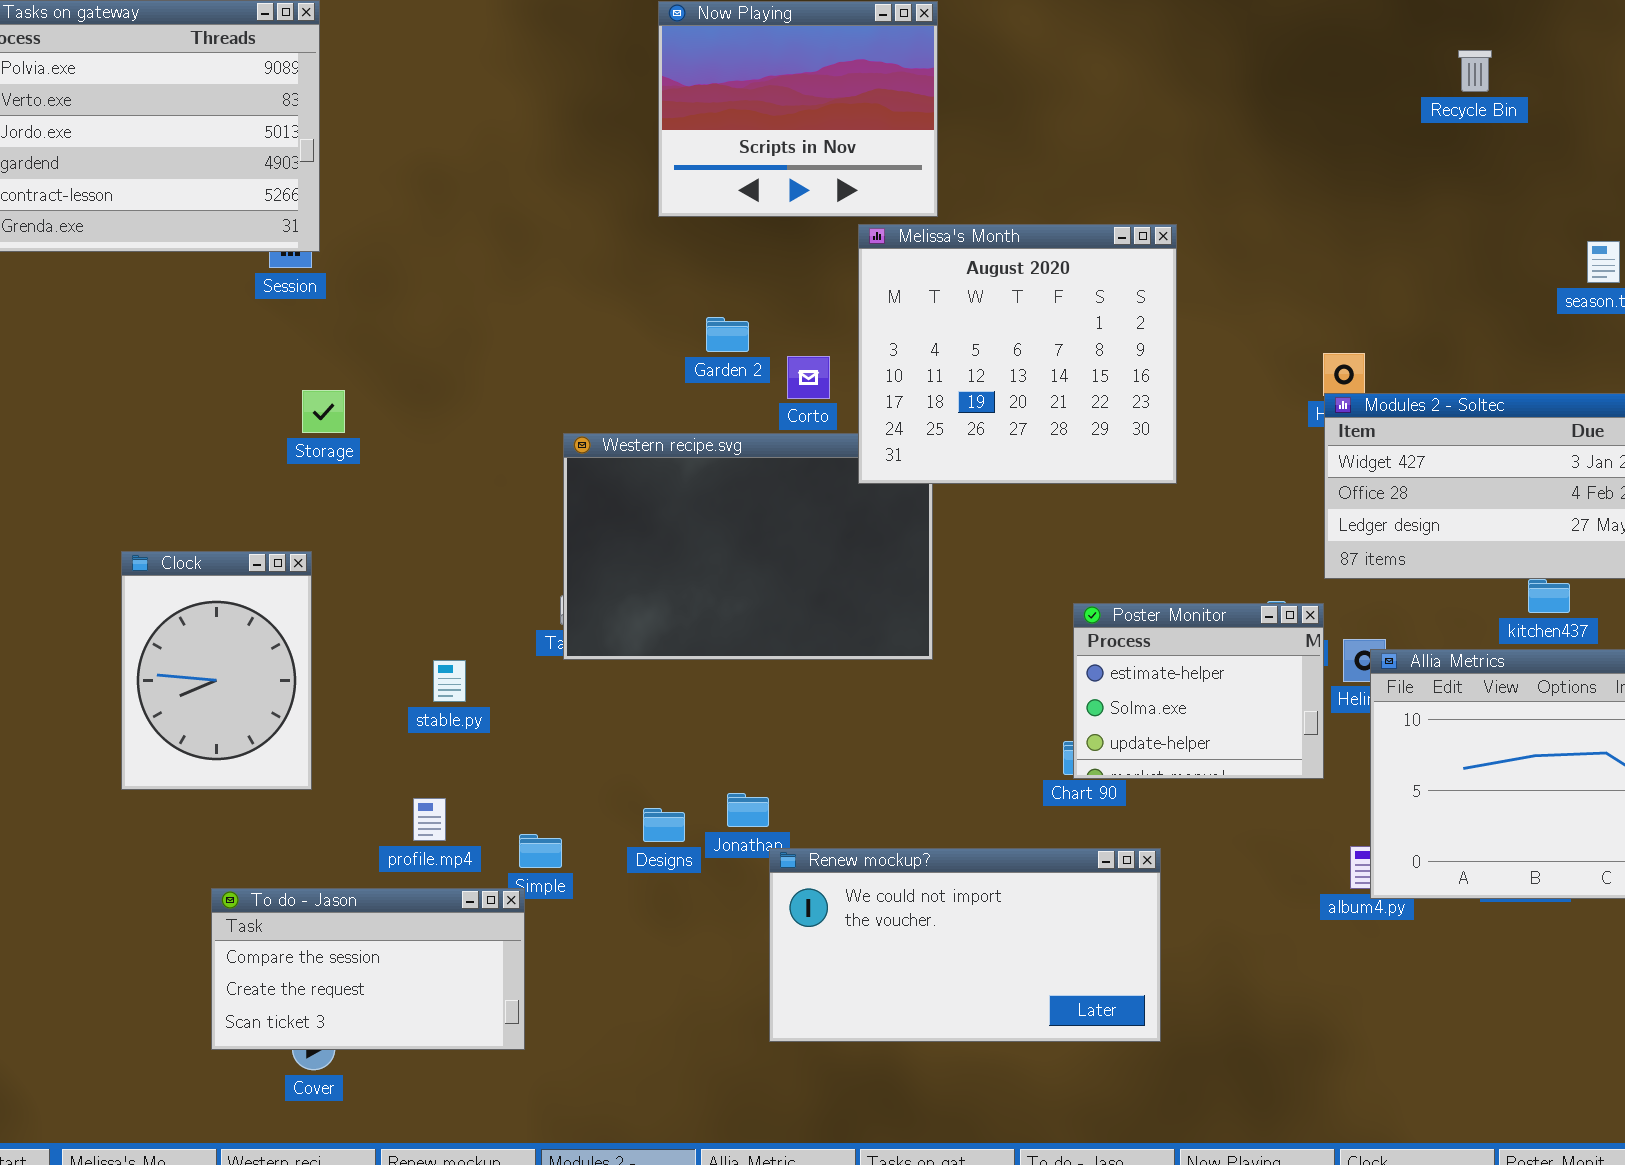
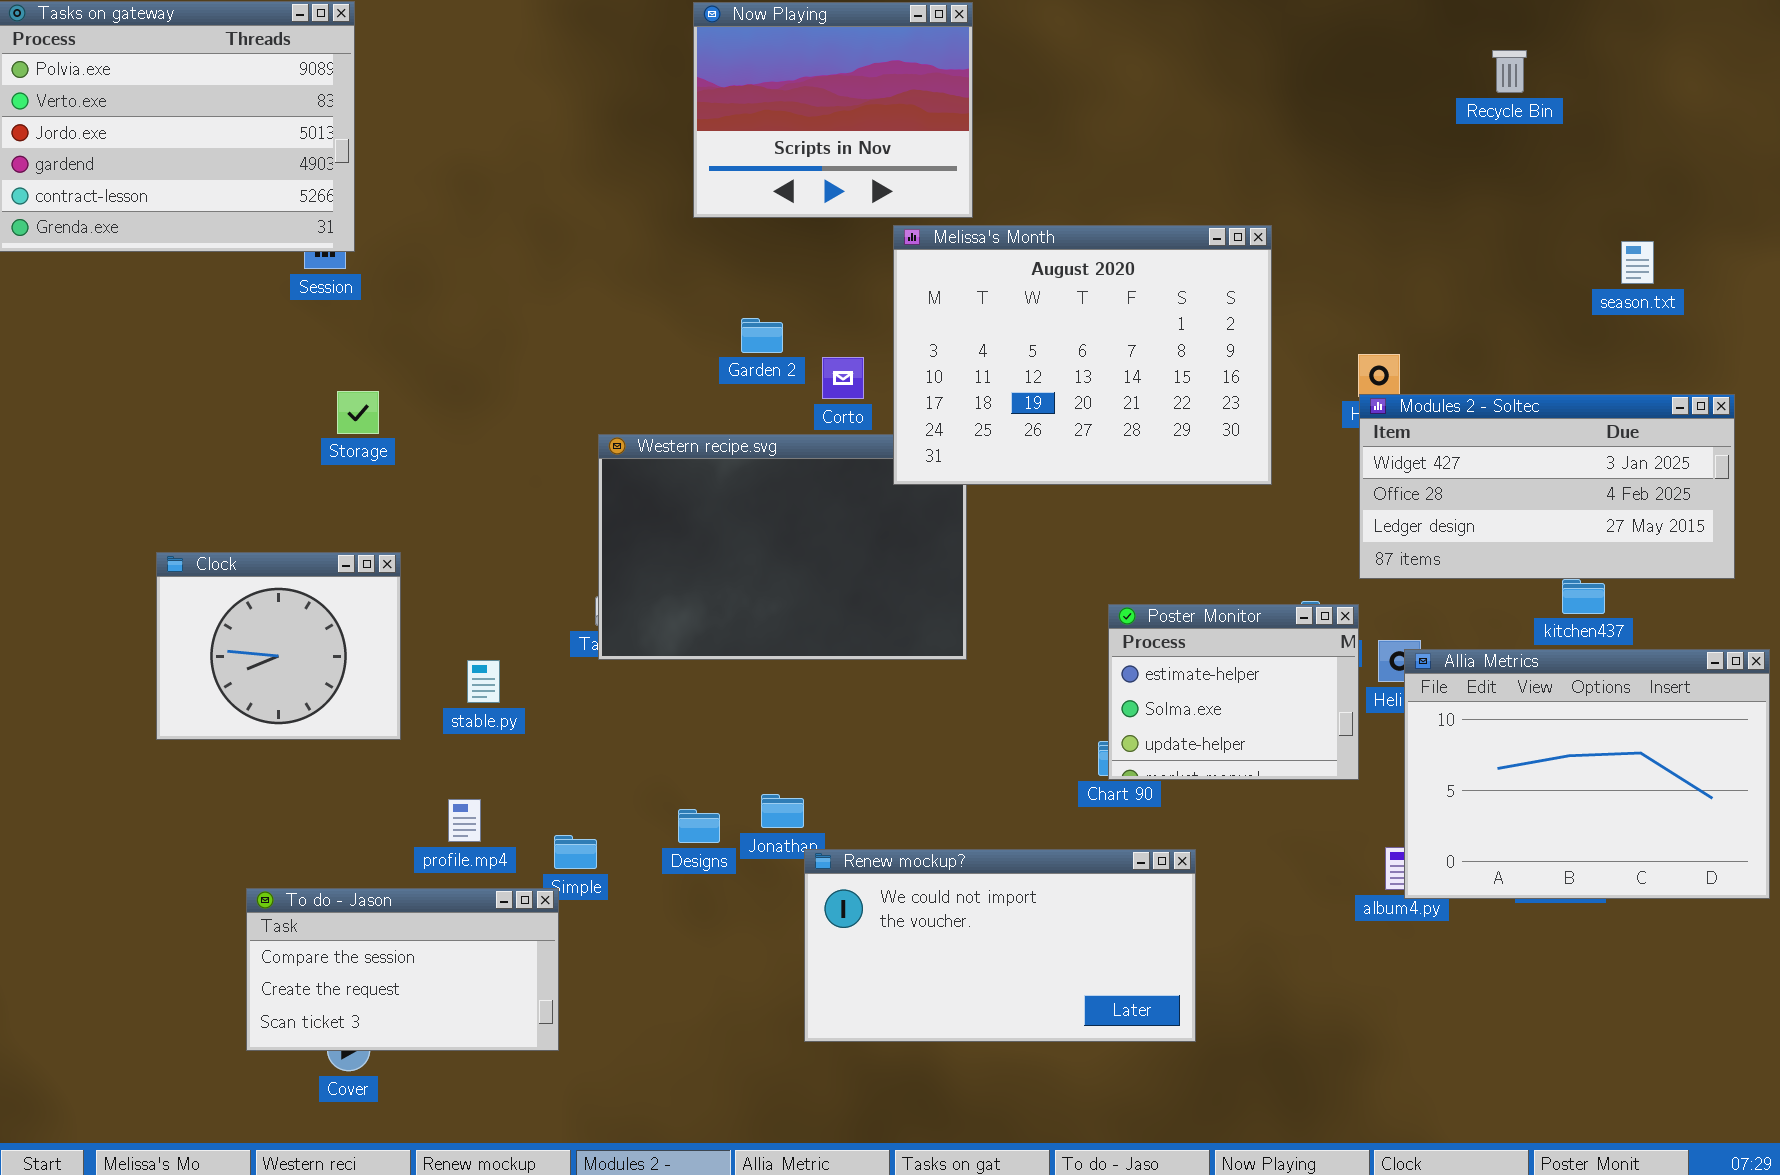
Melissa's Month: [858,224,1177,484] -> [893,225,1272,485], resized
Clock: [121,551,312,790] -> [156,552,401,740], resized

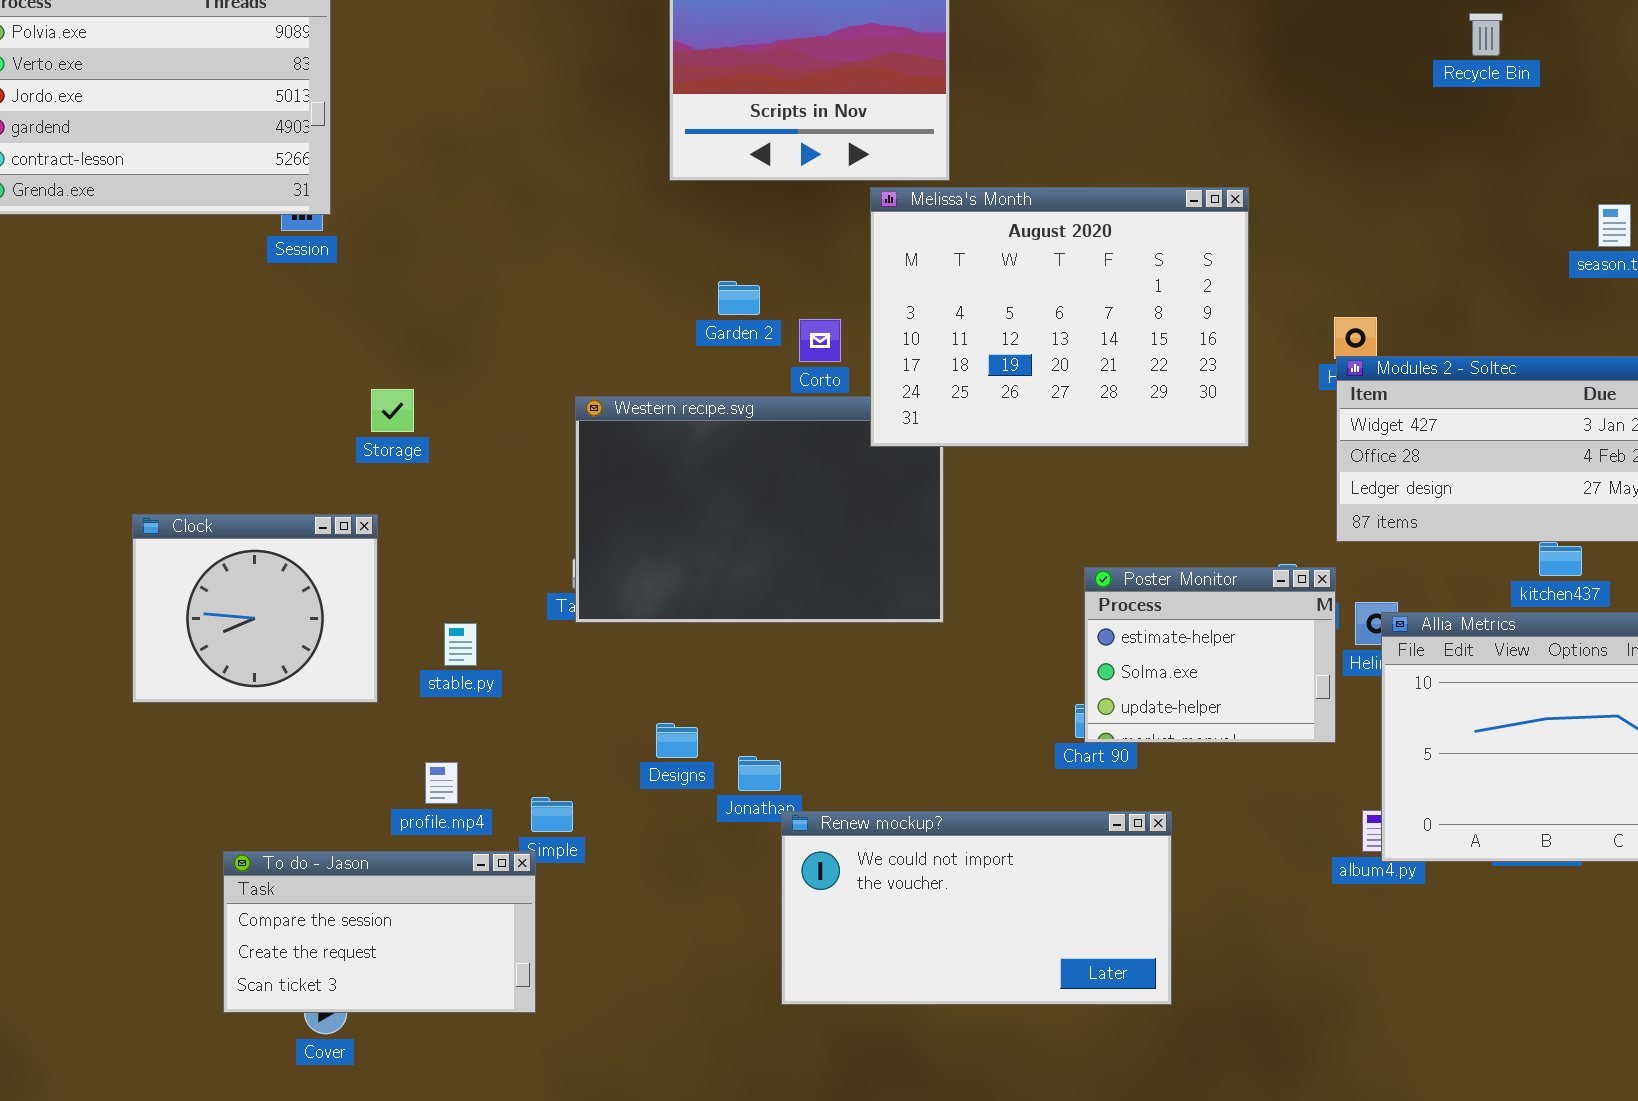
Storage: [337,391,379,434] -> [371,389,414,432], moved
Designs: [678,809,720,843] -> [656,723,698,758], moved

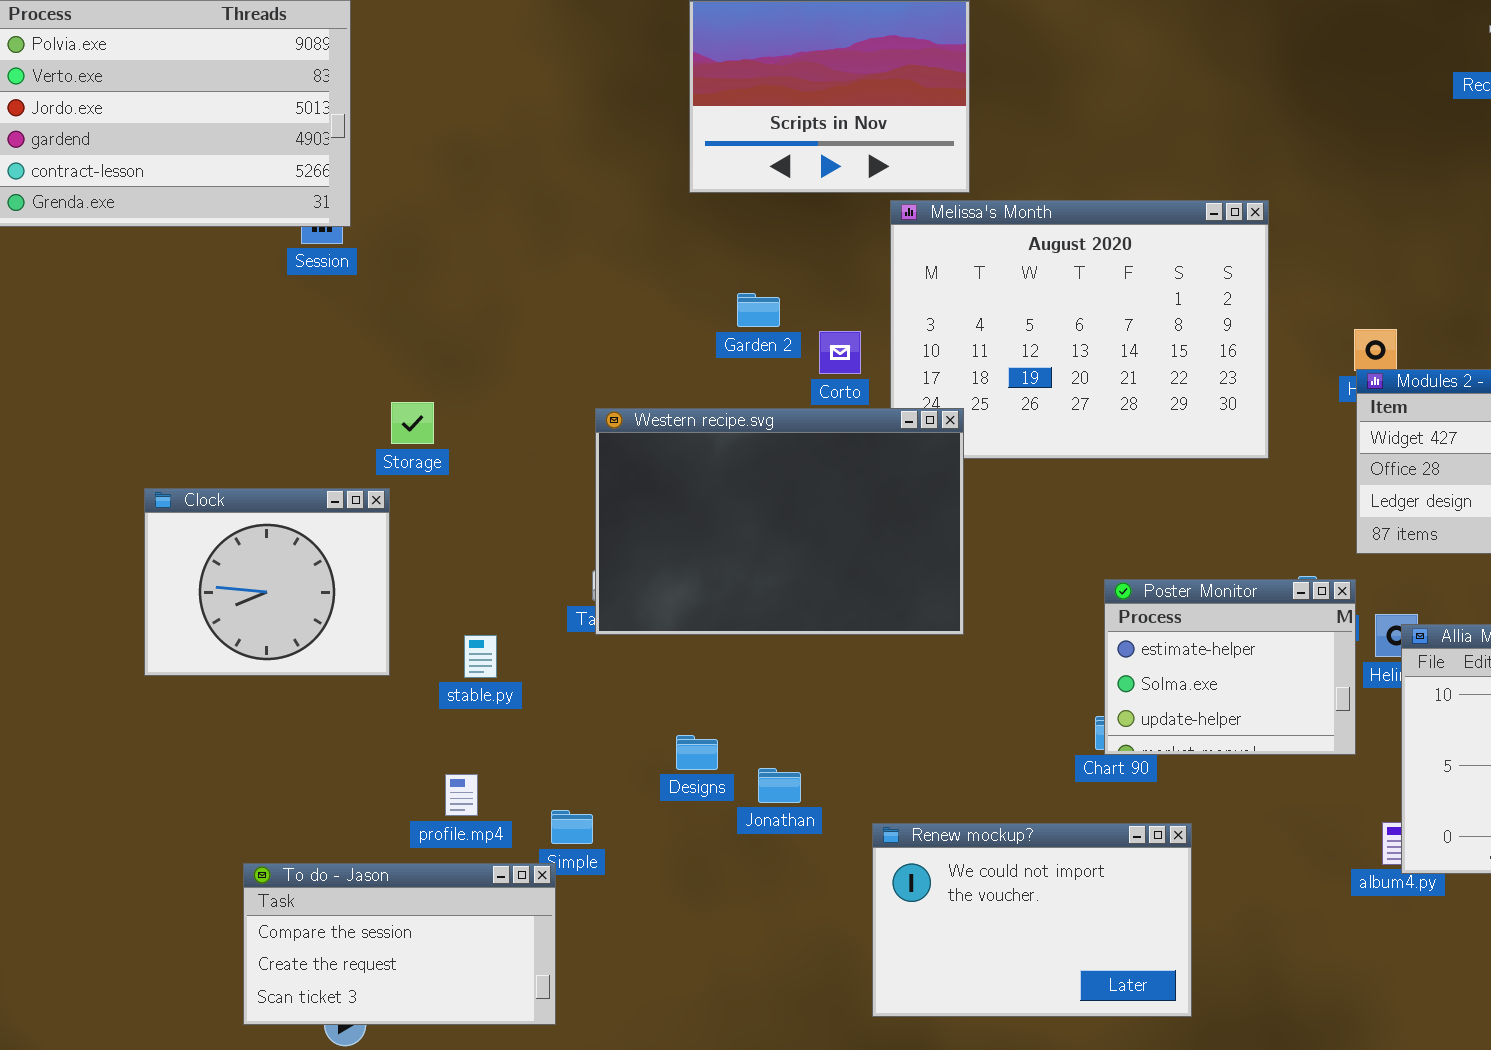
Western recipe.svg: [575,396,944,623] -> [595,408,964,635], raised
Clock: [132,514,378,703] -> [144,488,390,676], moved
Renew mockup?: [781,811,1172,1005] -> [872,823,1192,1017], resized

